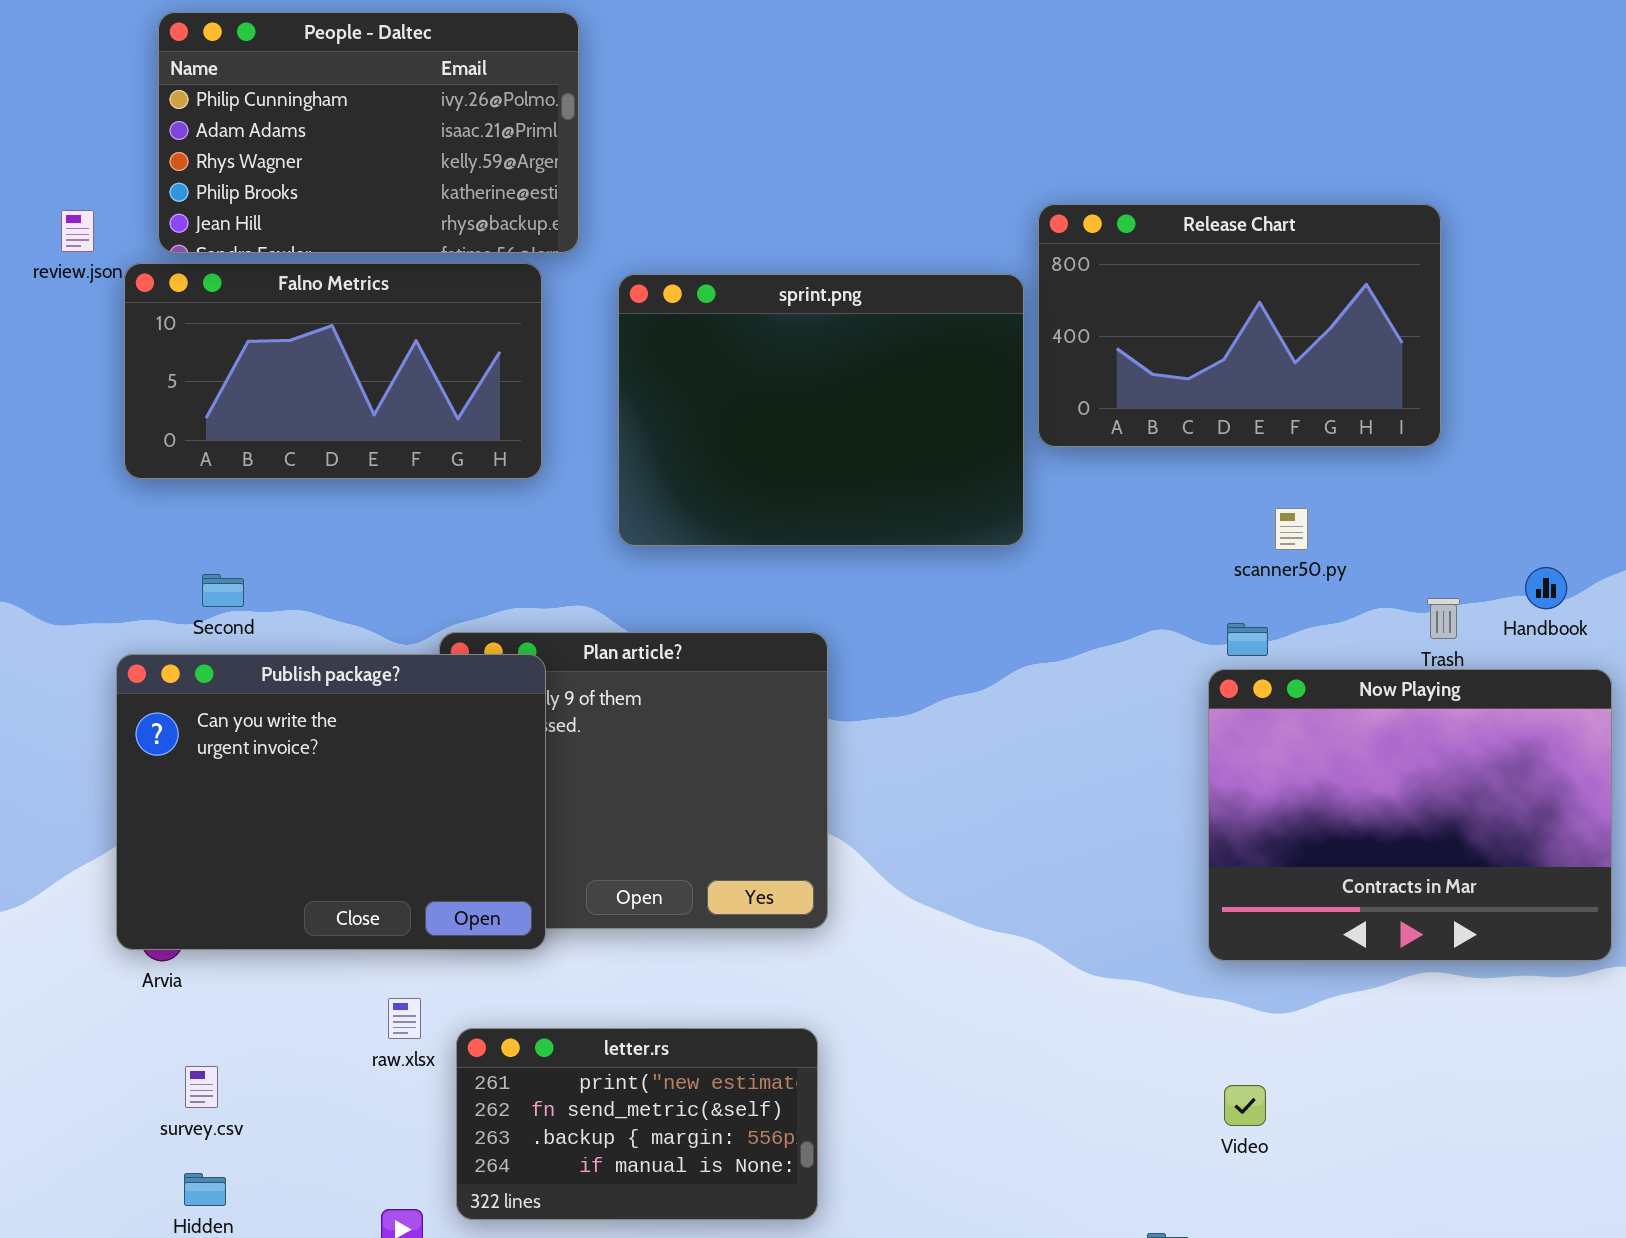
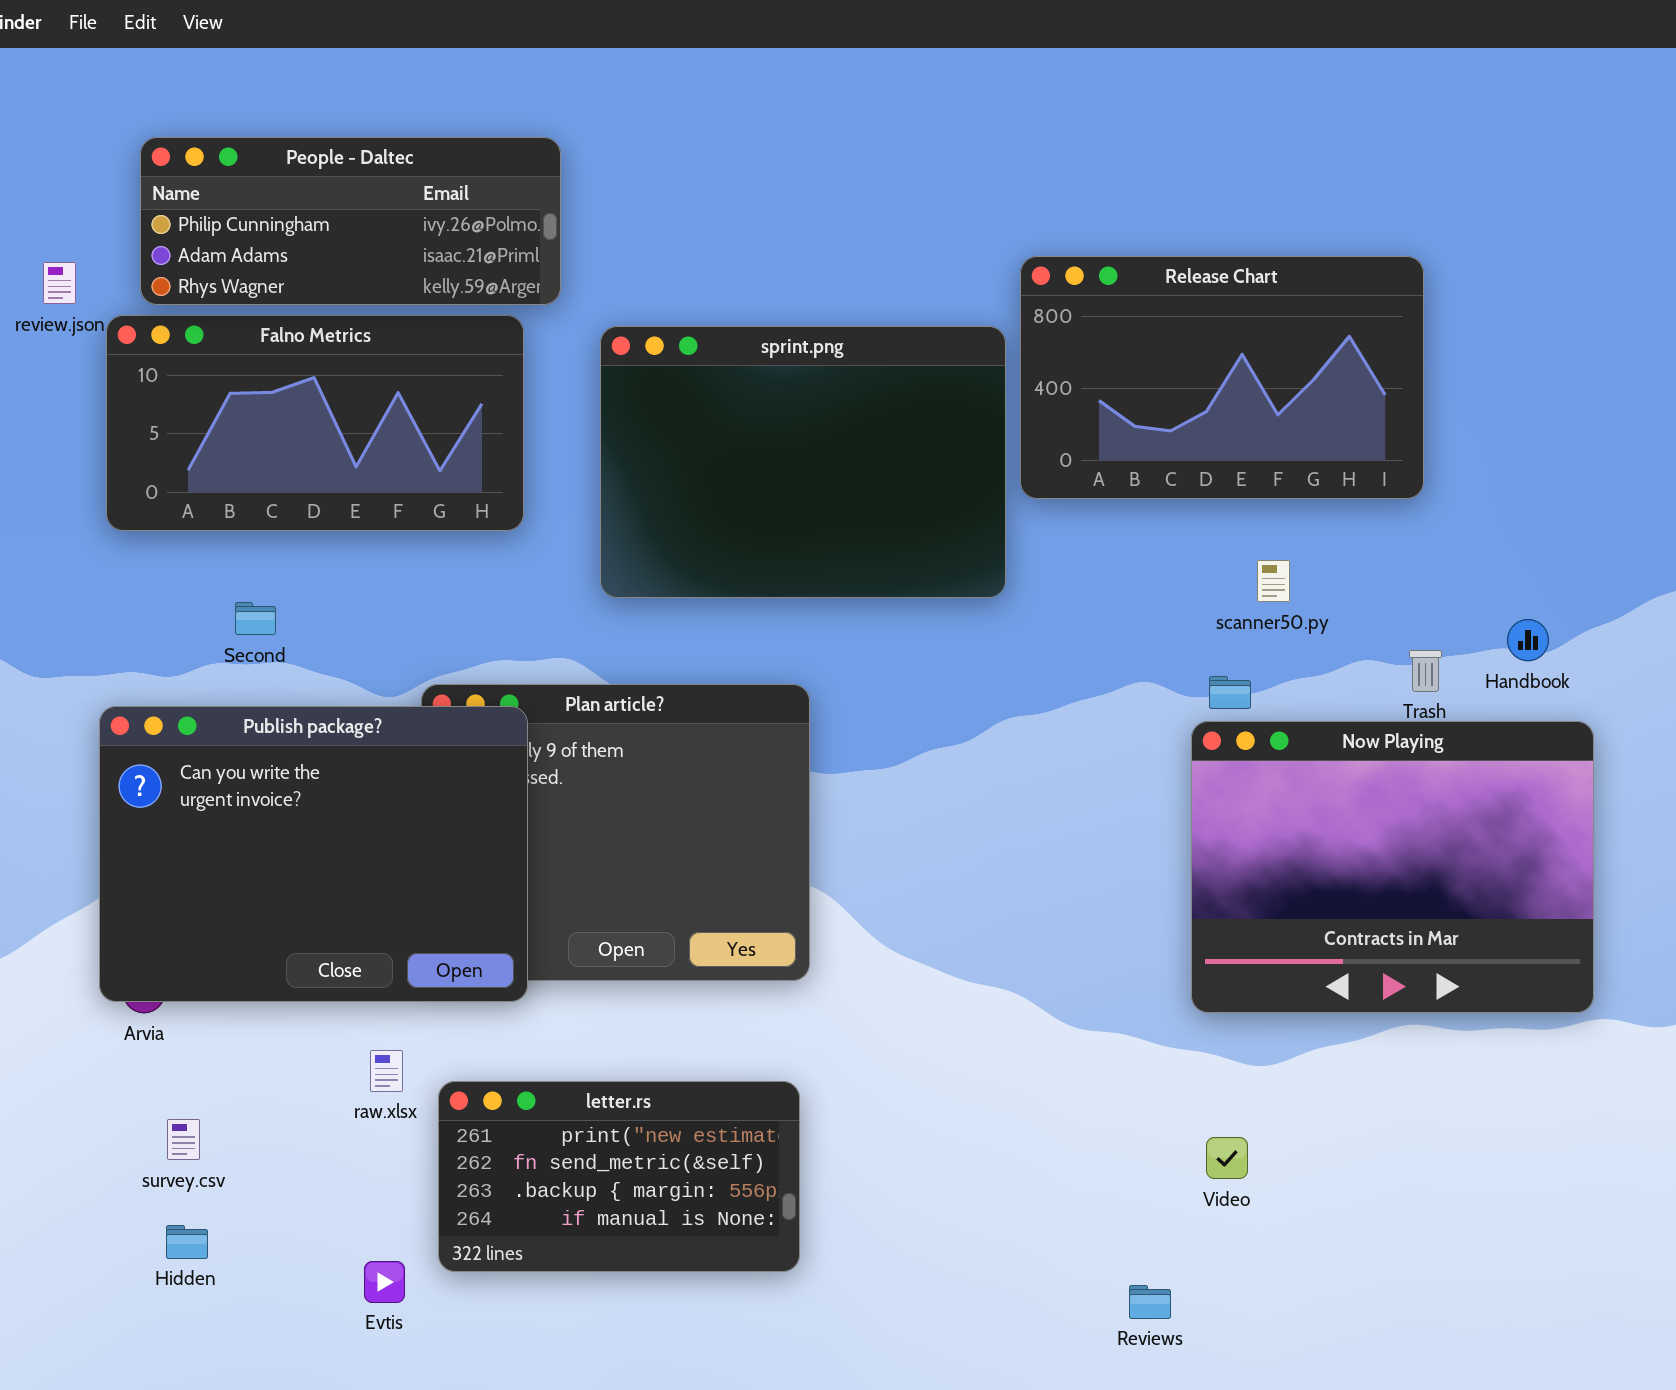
People - Daltec: [158,12,579,253] -> [140,137,561,305], resized
Second: [202,574,244,607] -> [235,602,276,635], moved

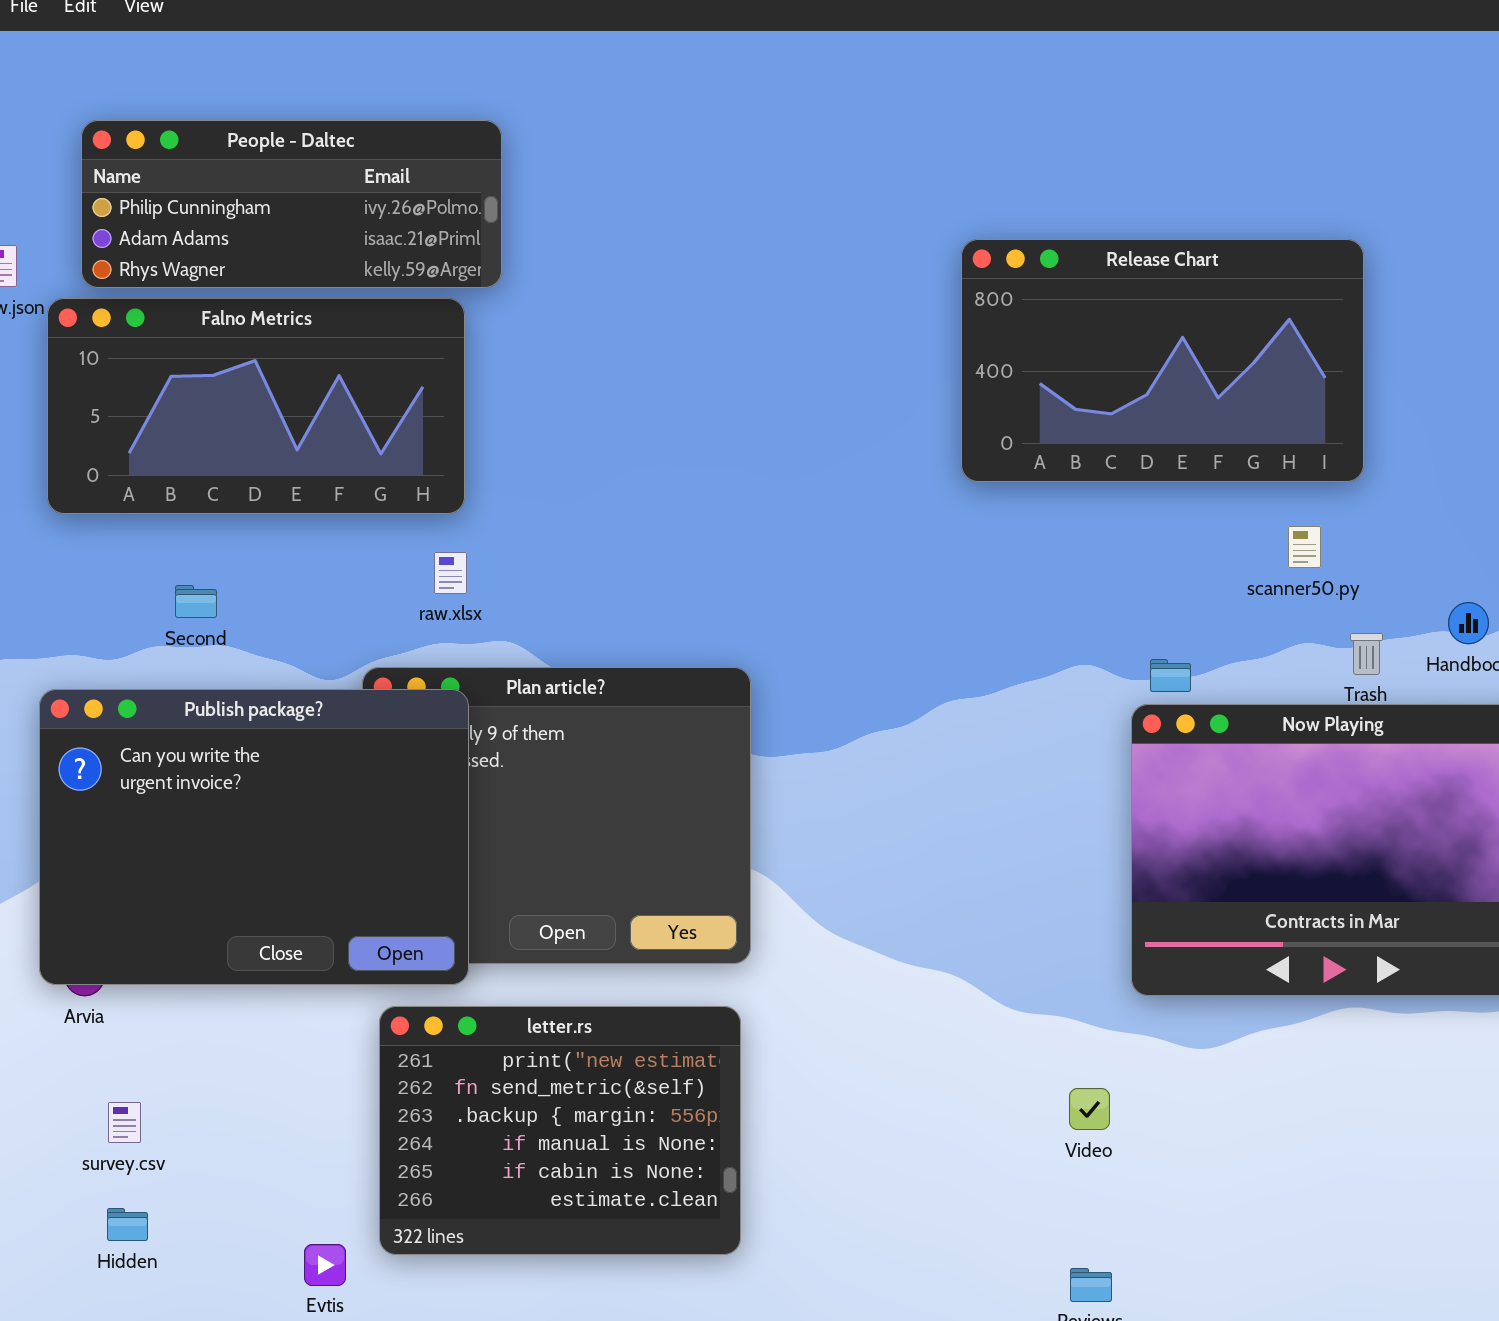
sprint.png: [600,326,1006,598] -> none, closed
scanner50.py: [1257,560,1290,602] -> [1288,526,1321,568], moved
raw.xlsx: [370,1050,403,1092] -> [434,552,467,594], moved
letter.rs: [438,1081,800,1272] -> [379,1006,741,1255], resized
Video: [1206,1137,1248,1179] -> [1069,1088,1110,1130], moved

